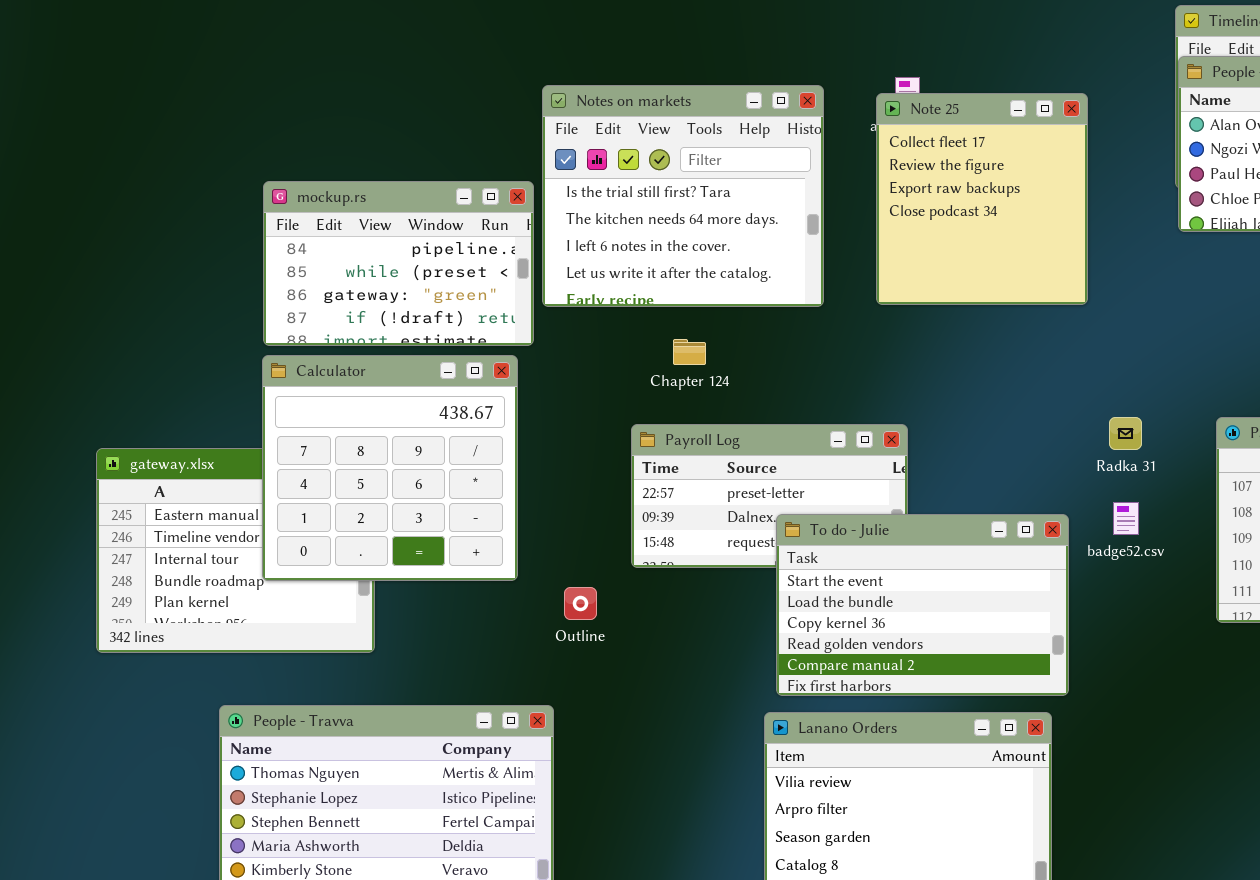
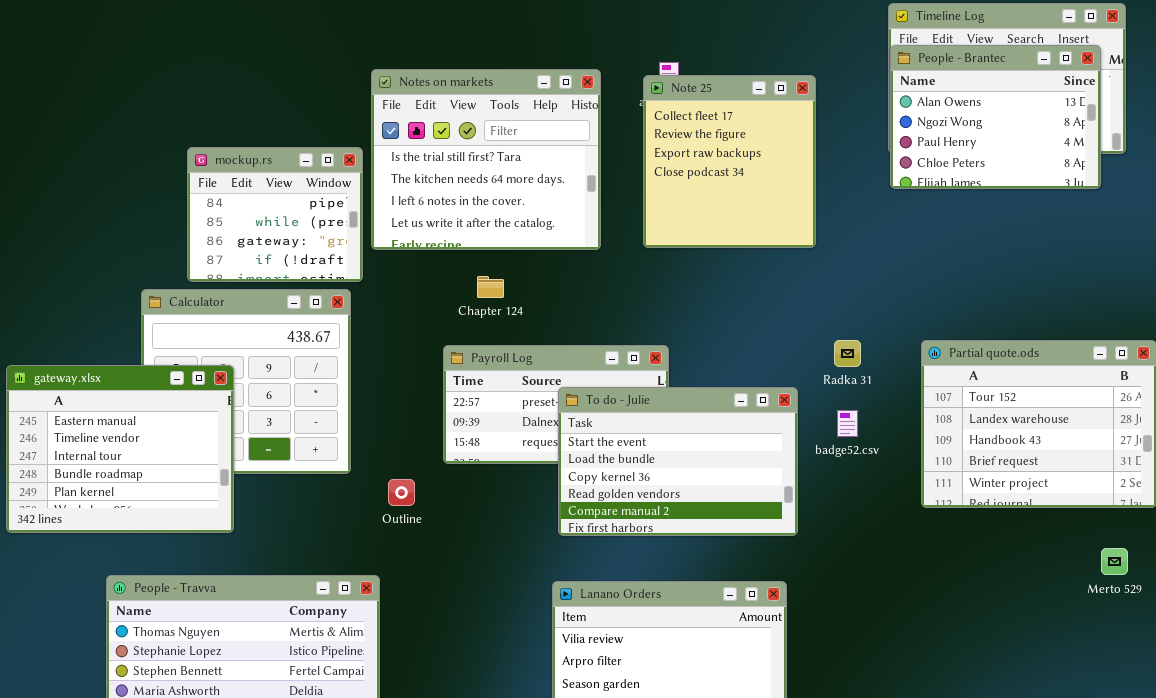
mockup.rs: [263,181,534,346] -> [187,147,363,282], resized
gateway.xlsx: [96,448,375,653] -> [6,365,234,533], raised
To do - Julie: [776,514,1069,696] -> [558,387,798,536], moved

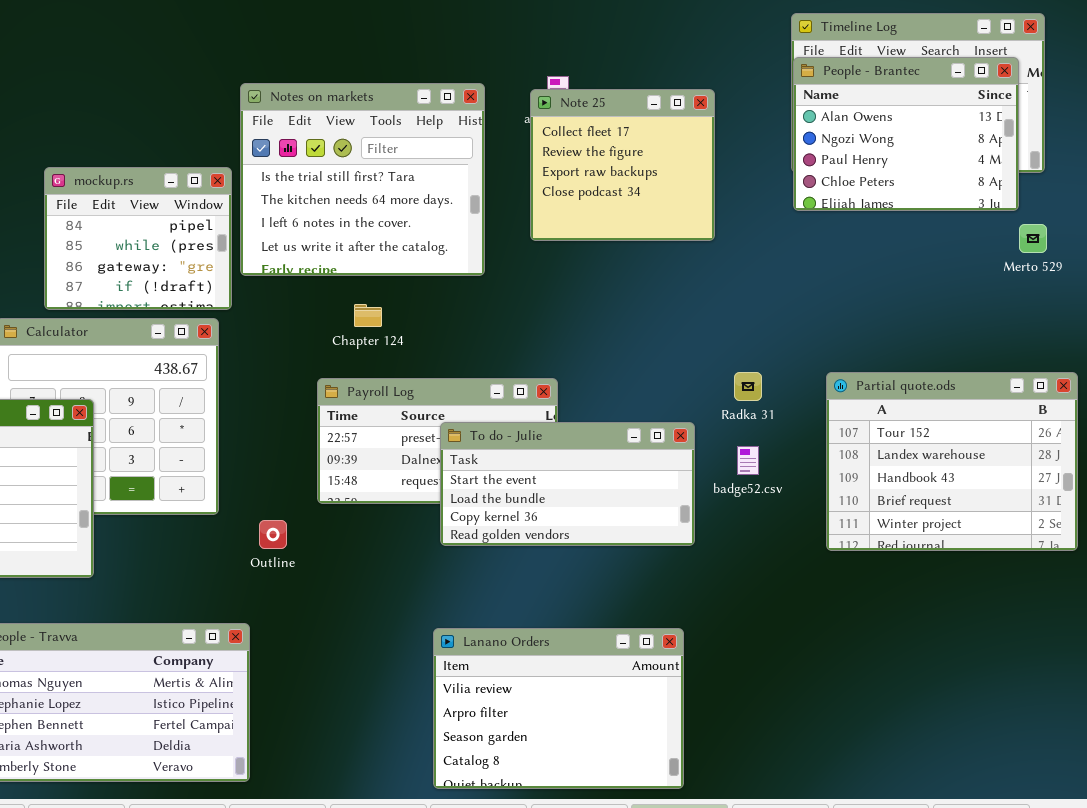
Note 25: [643,75,816,248] -> [530,89,715,241], resized
To do - Julie: [558,387,798,536] -> [440,422,695,546], resized
Merto 529: [1101,548,1128,575] -> [1019,224,1047,253], moved

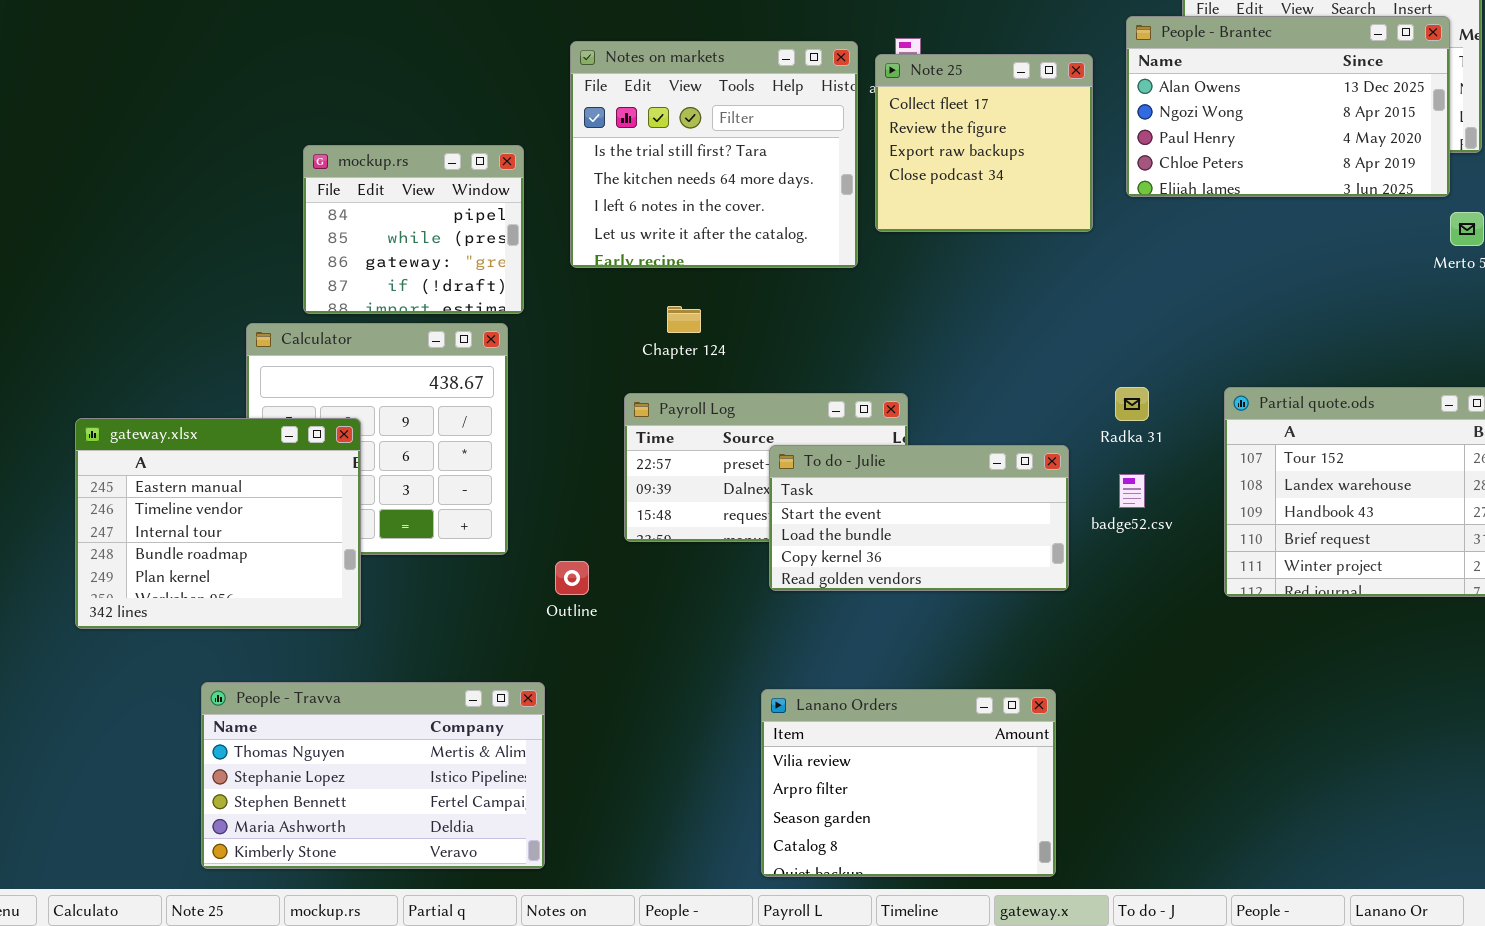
People - Brantec: [793,57,1019,211] -> [1126,16,1450,197], resized
Notes on markets: [240,83,485,276] -> [570,41,858,268], moved

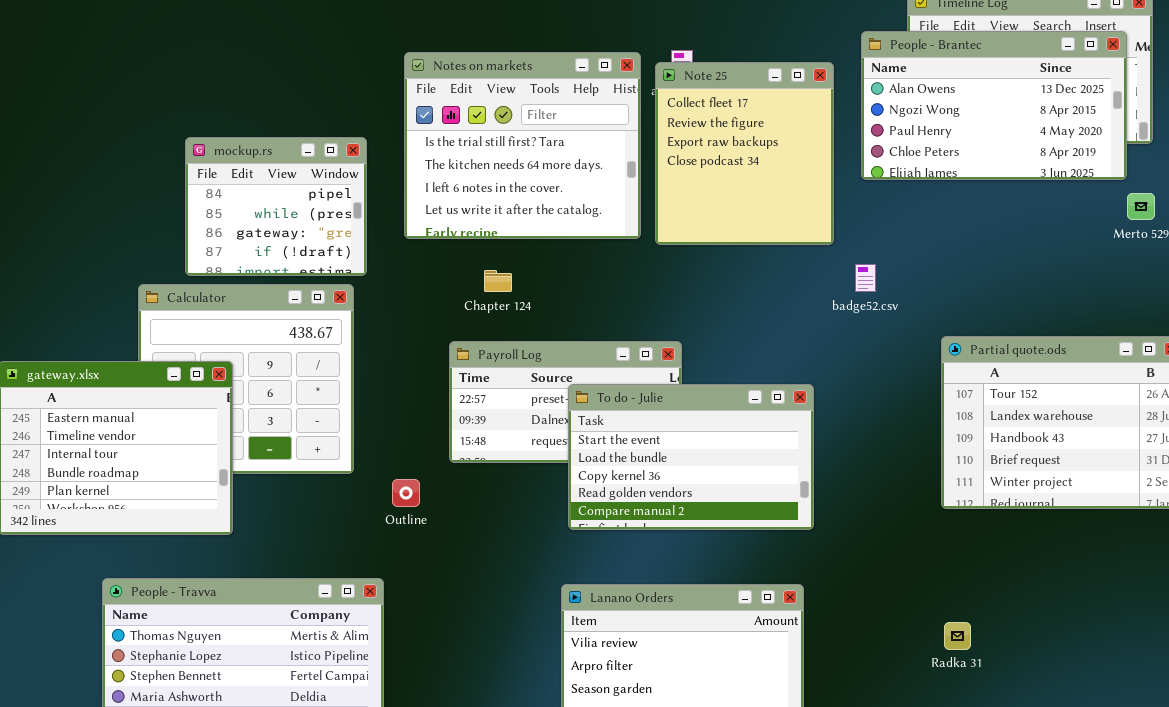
Note 25: [875,54,1093,232] -> [655,62,834,245], resized
Radka 31: [1115,387,1149,421] -> [944,622,971,650], moved
To do - Julie: [769,445,1069,591] -> [568,384,814,530], resized
badge52.csv: [1119,474,1145,508] -> [855,264,876,292], moved

